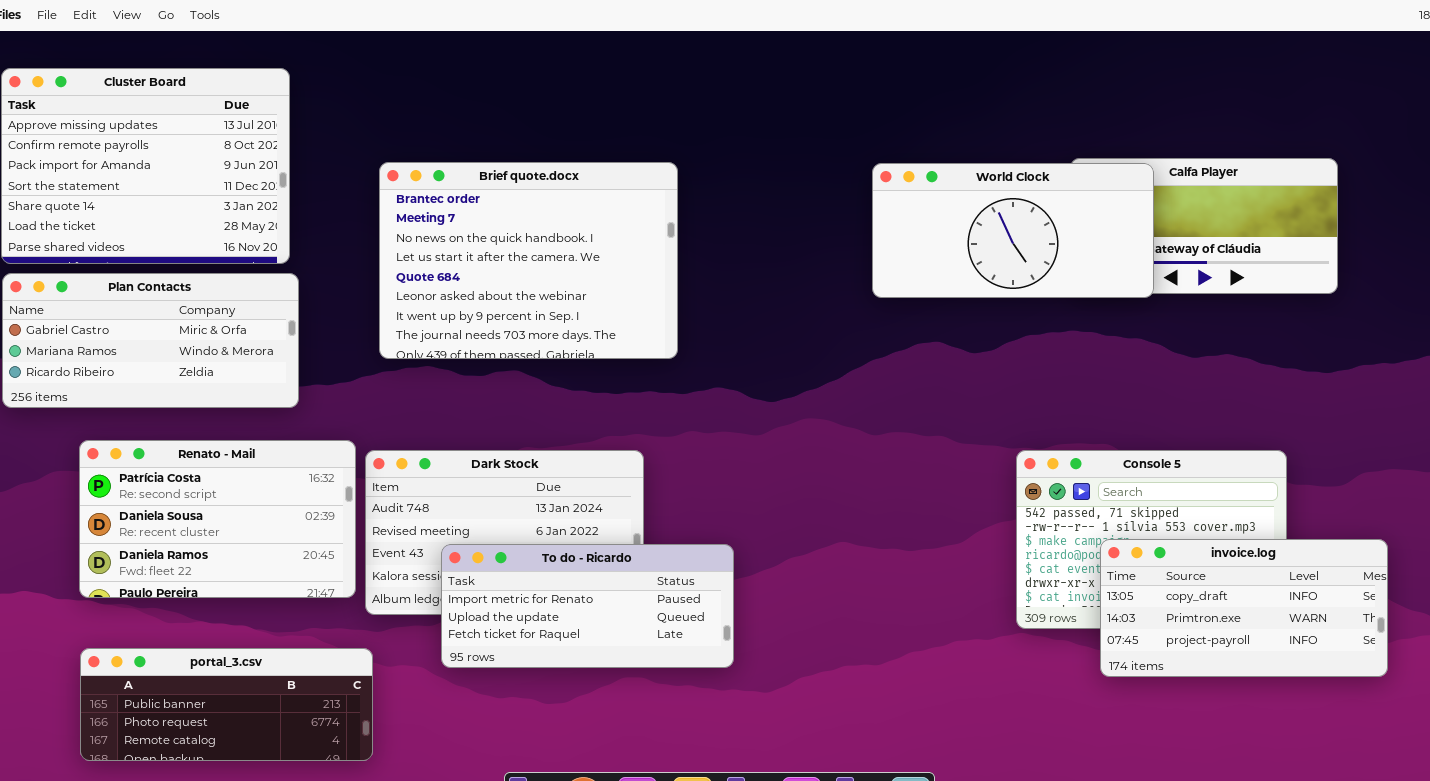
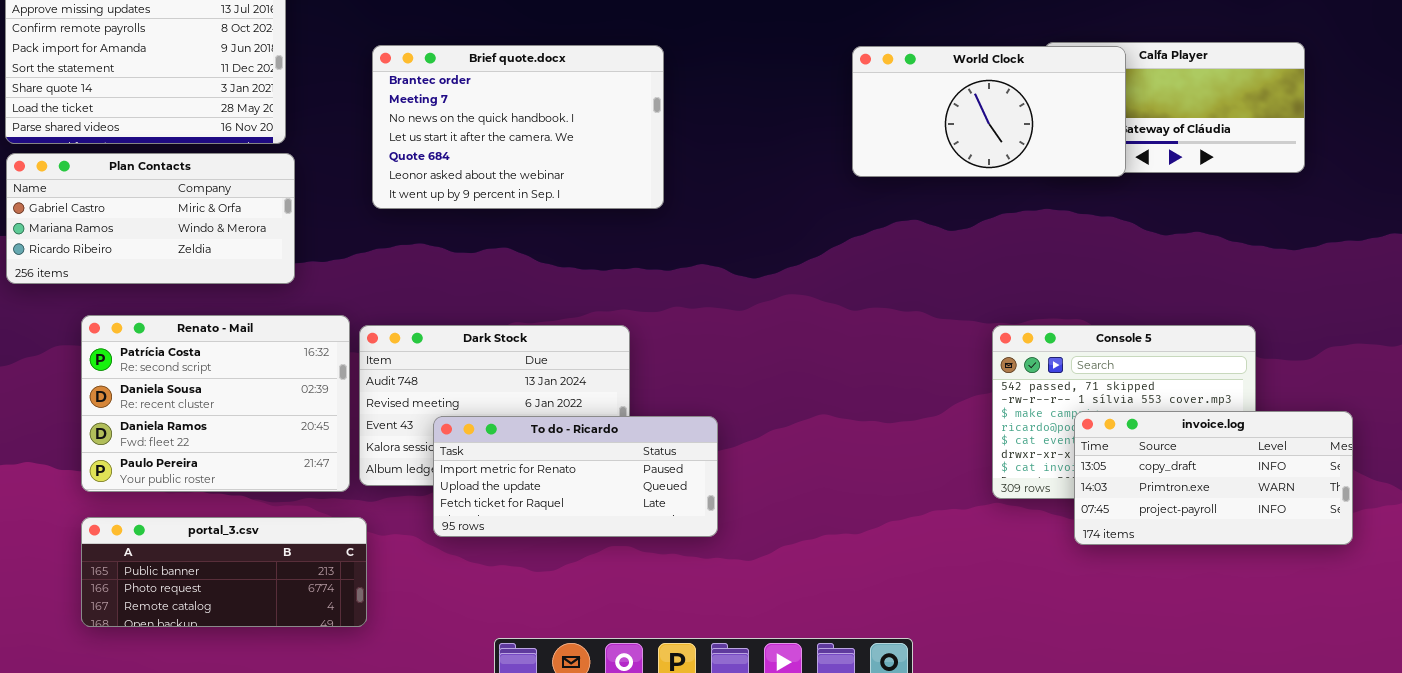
Brief quote.docx: [379,162,678,359] -> [372,45,664,209], resized
Renato - Mail: [79,440,356,598] -> [81,315,350,492], resized

